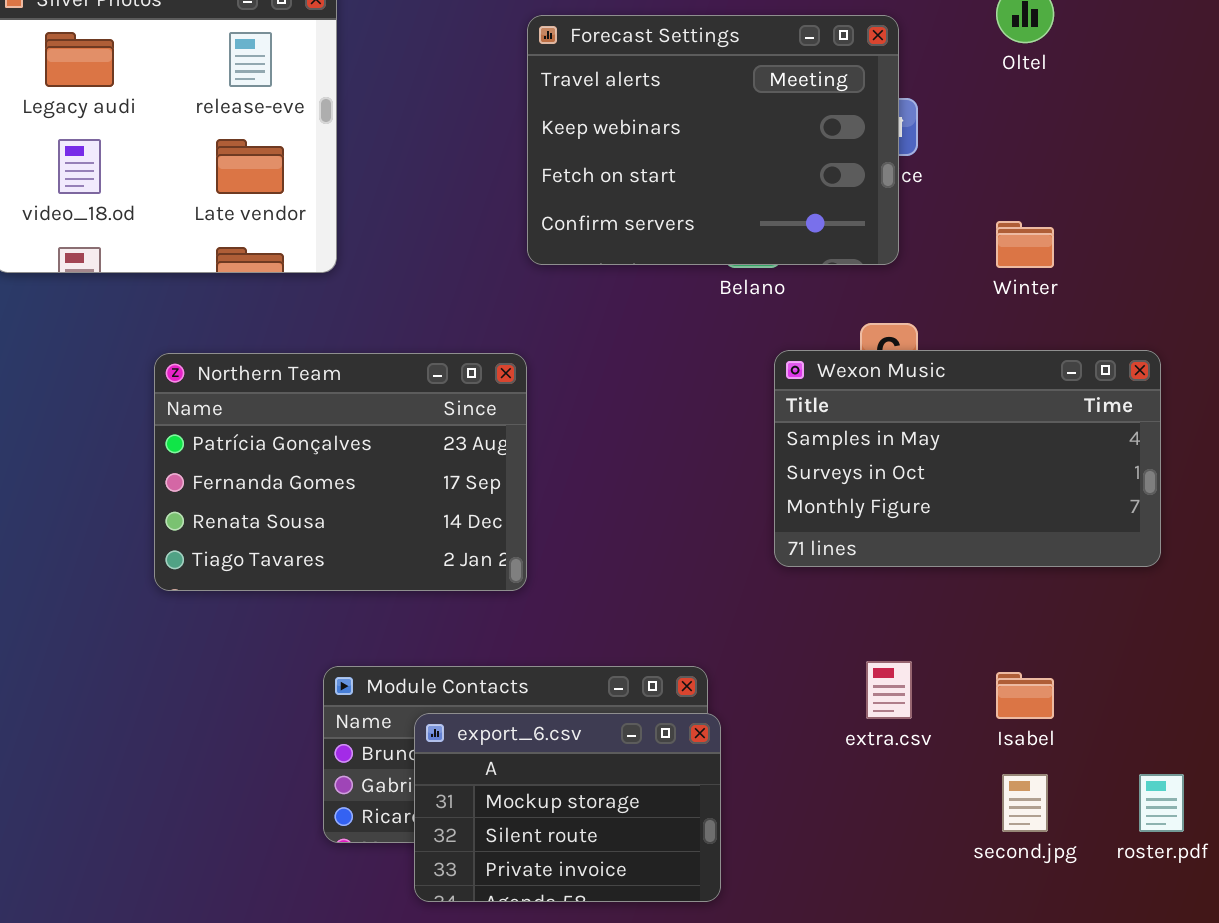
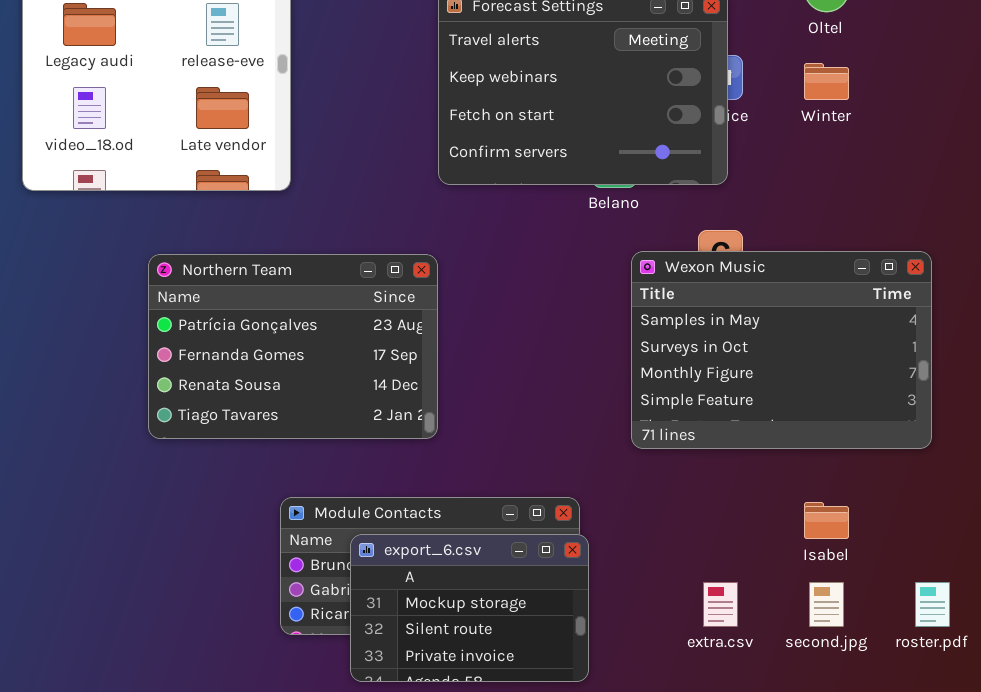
Winter: [996,221,1054,268] -> [804,63,849,100], moved
Wexon Music: [774,350,1161,567] -> [631,251,932,449], resized
extra.csv: [866,661,912,719] -> [703,582,738,627], moved

